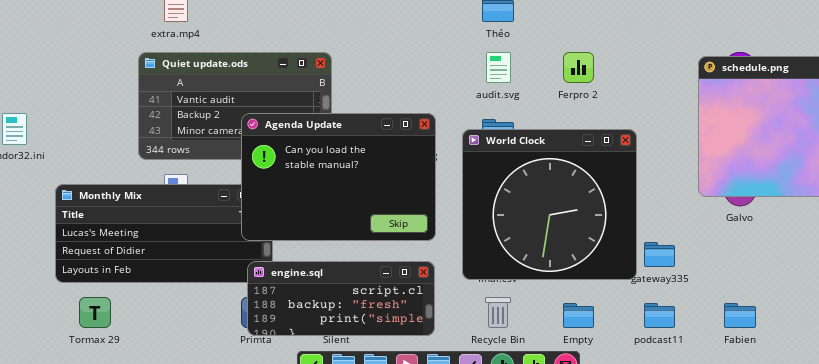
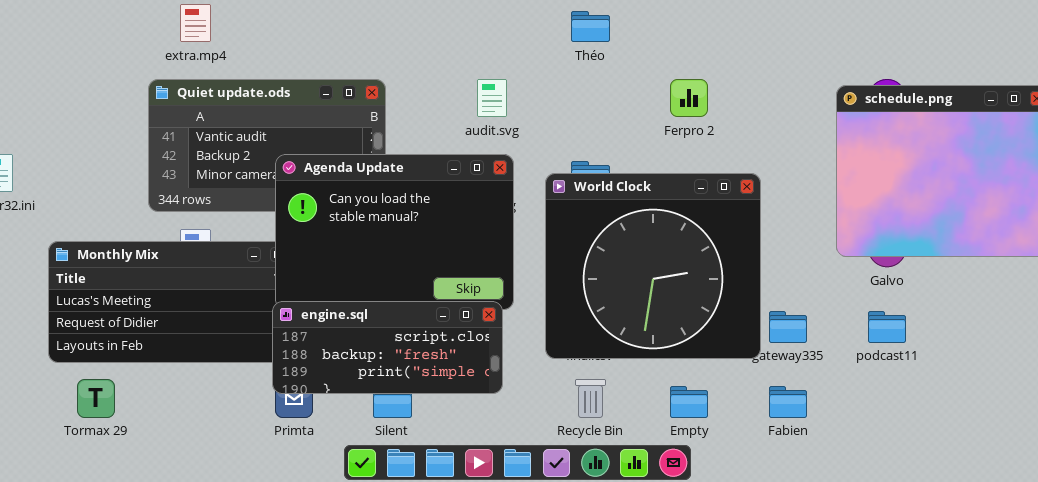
audit.svg: [486,52,511,83] -> [477,79,507,117], moved
engine.sql: [247,261,435,336] -> [272,301,503,394], moved
podcast11: [644,303,675,328] -> [868,311,906,343], moved
Fabien: [724,303,756,328] -> [769,386,807,418], moved

